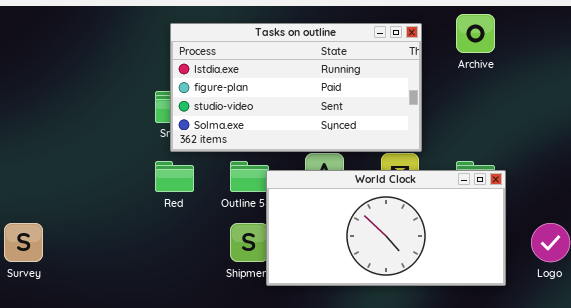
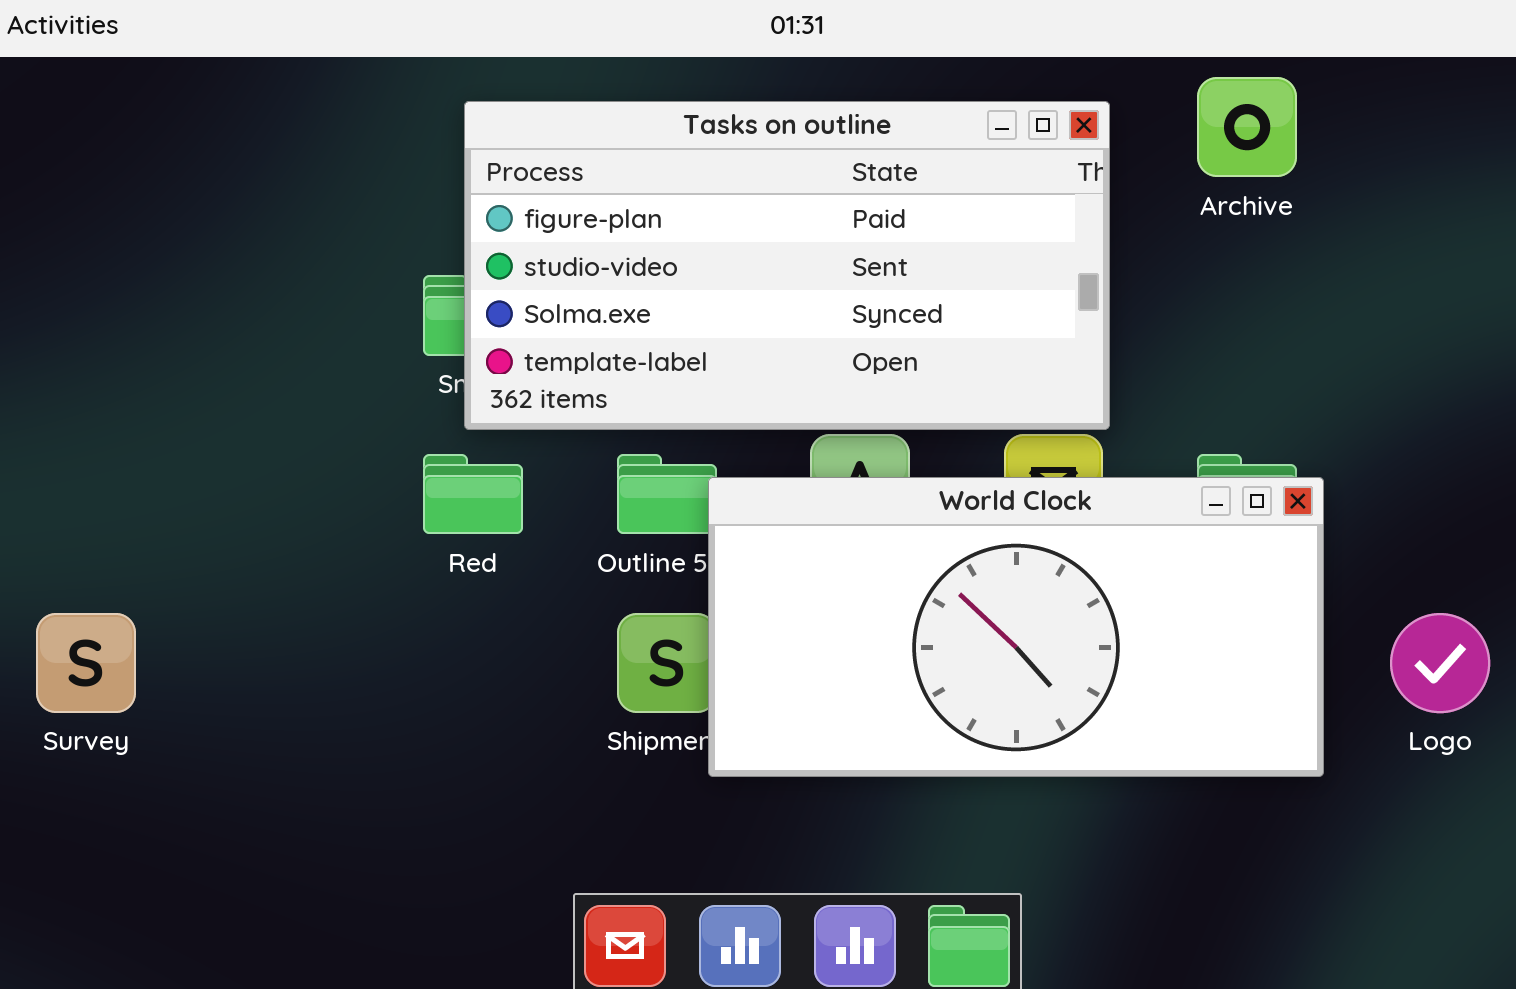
Tasks on outline: [170,23,422,152] -> [464,101,1110,430], scrolled down 1 row

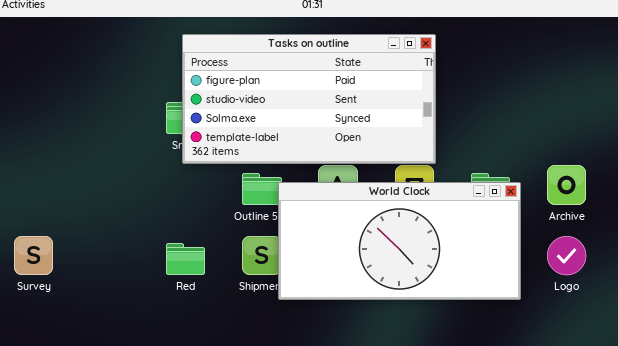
Archive: [1197,77,1297,177] -> [547,165,586,205], moved
Red: [423,454,523,534] -> [166,243,205,275], moved

